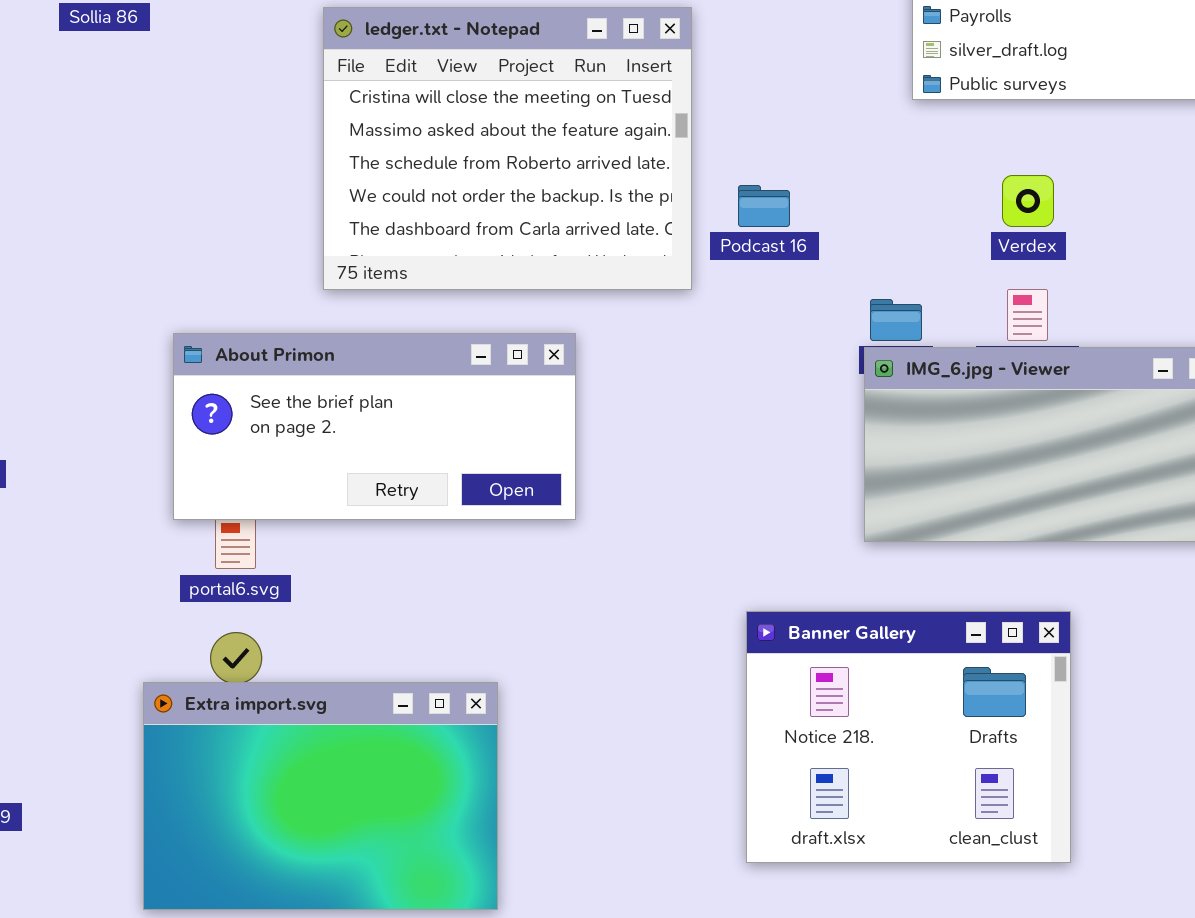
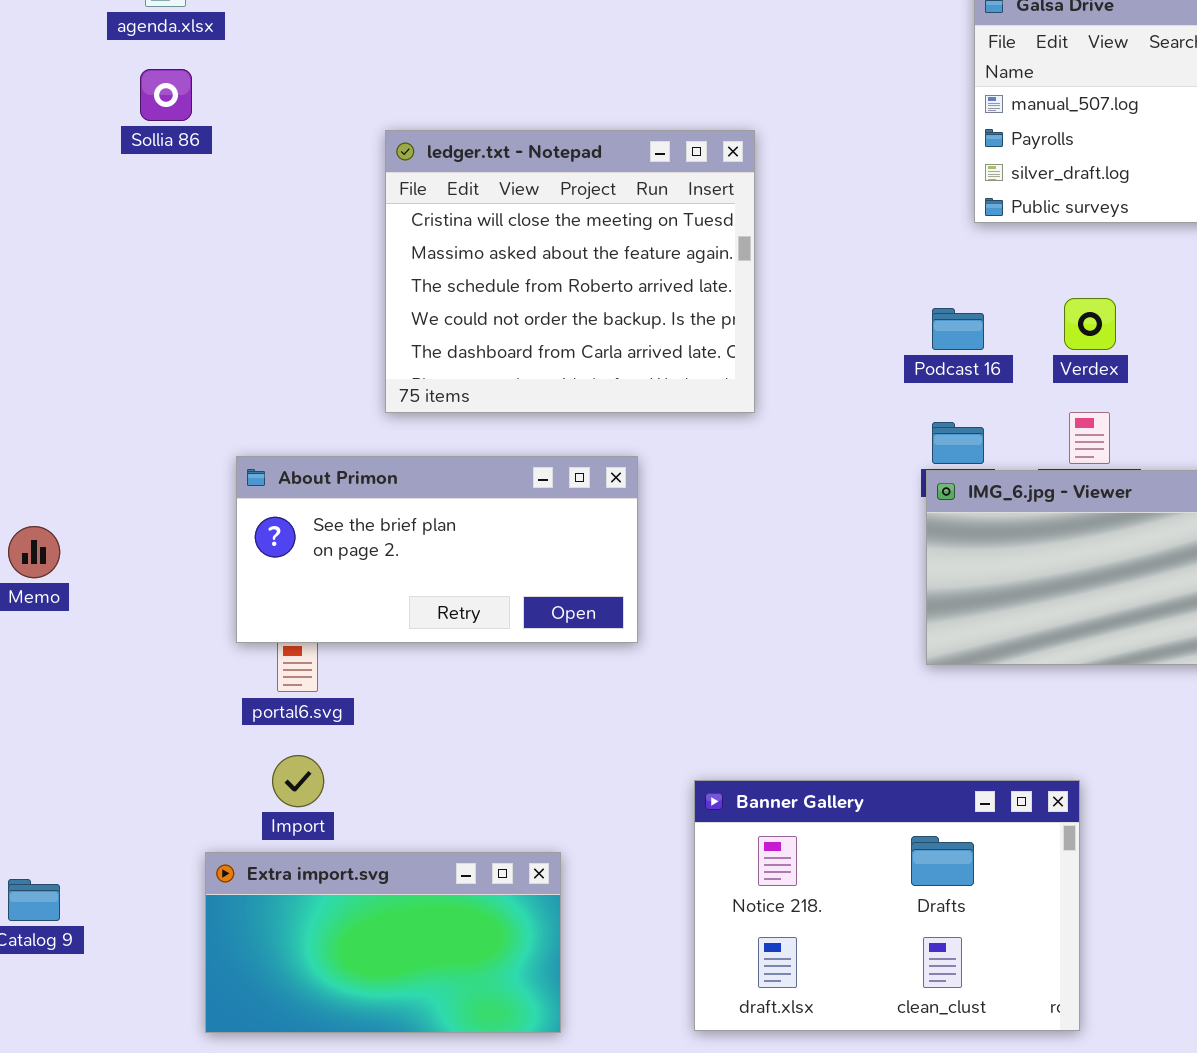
Podcast 16: [738,185,790,227] -> [932,308,984,350], moved
Banner Gallery: [746,611,1071,863] -> [694,780,1080,1031], moved, resized
Extra import.svg: [143,682,498,910] -> [205,852,561,1033], resized

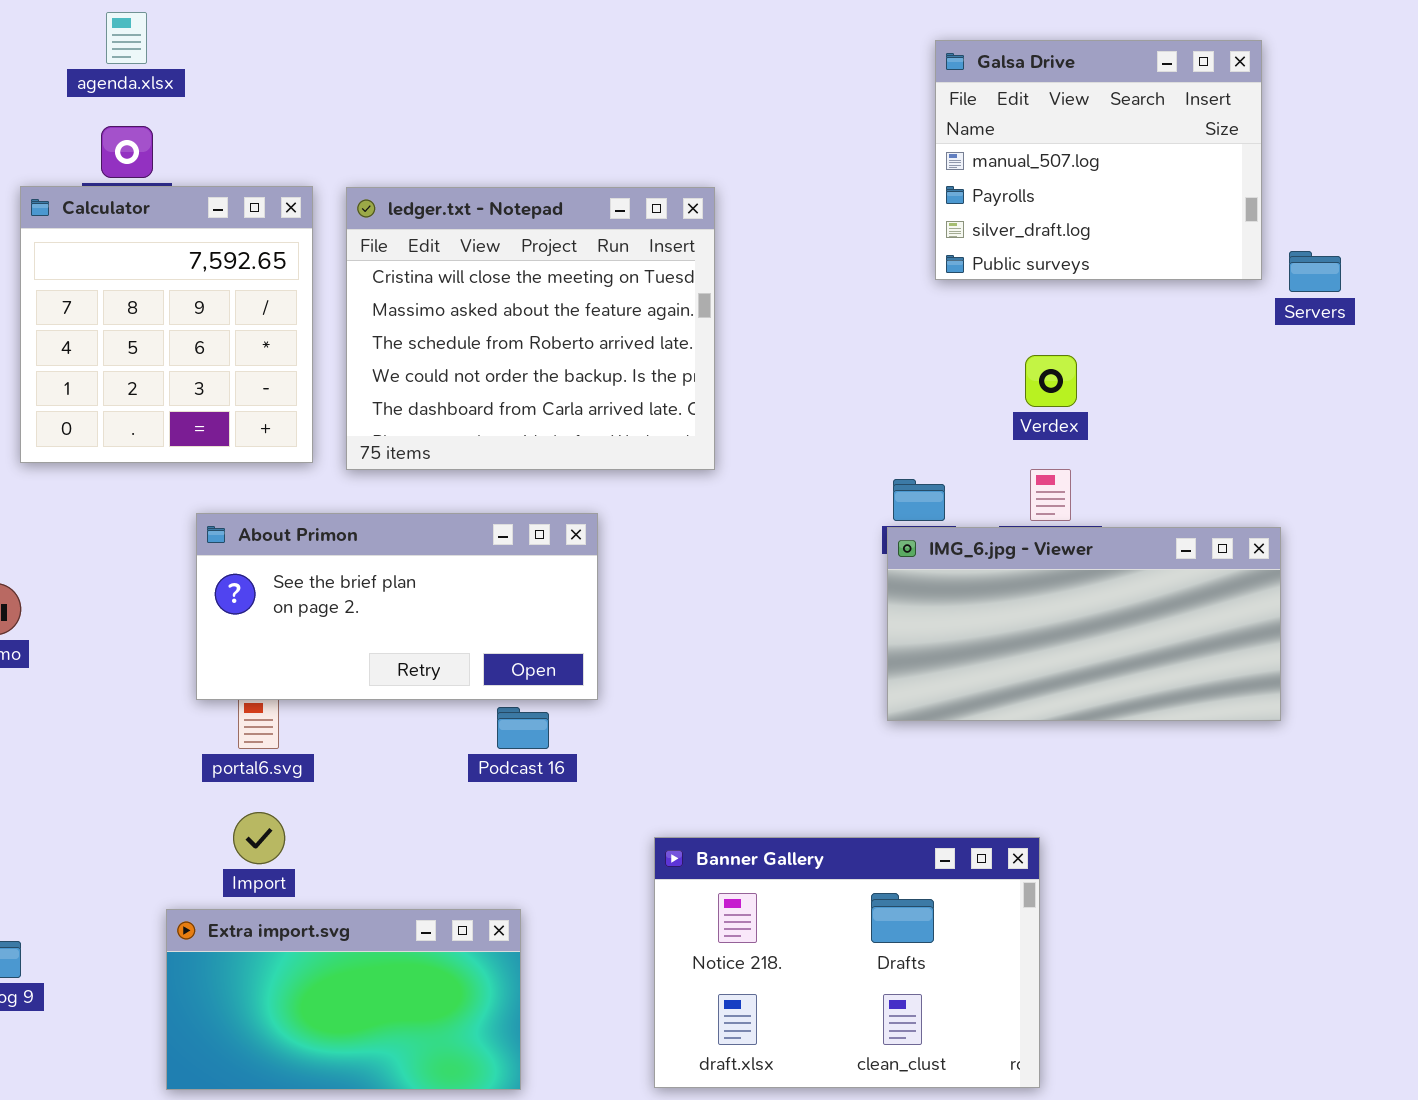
Calculator: none -> [20,186,313,463], opened
Podcast 16: [932,308,984,350] -> [497,707,549,749], moved

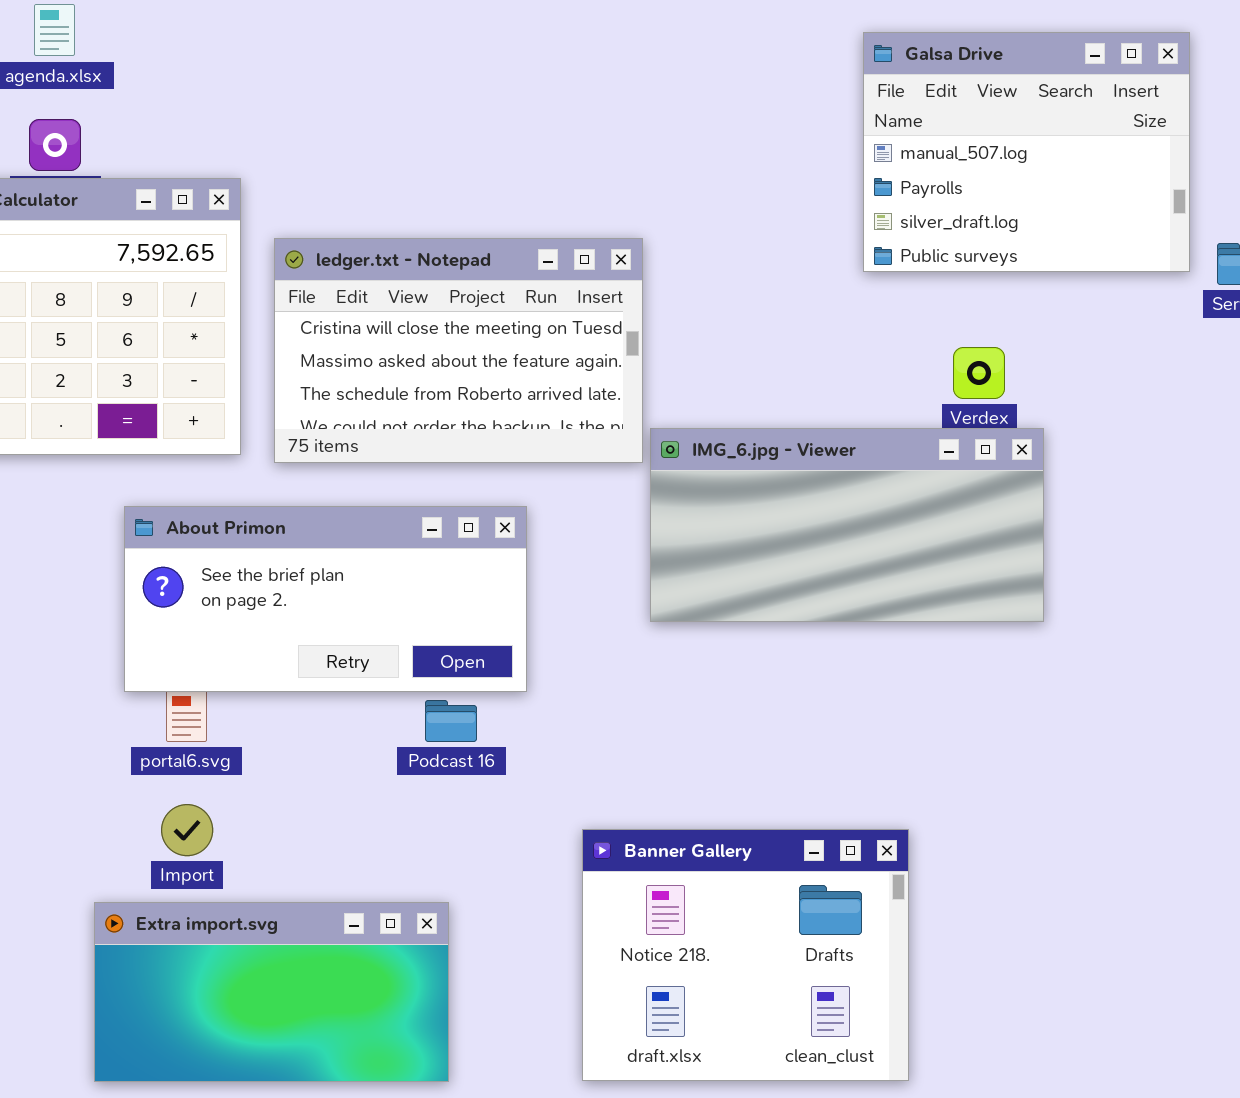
ledger.txt - Notepad: [346,187,715,470] -> [274,238,643,463], resized
IMG_6.jpg - Viewer: [887,527,1281,721] -> [650,428,1044,622], moved
Banner Gallery: [654,837,1040,1088] -> [582,829,909,1081], resized

